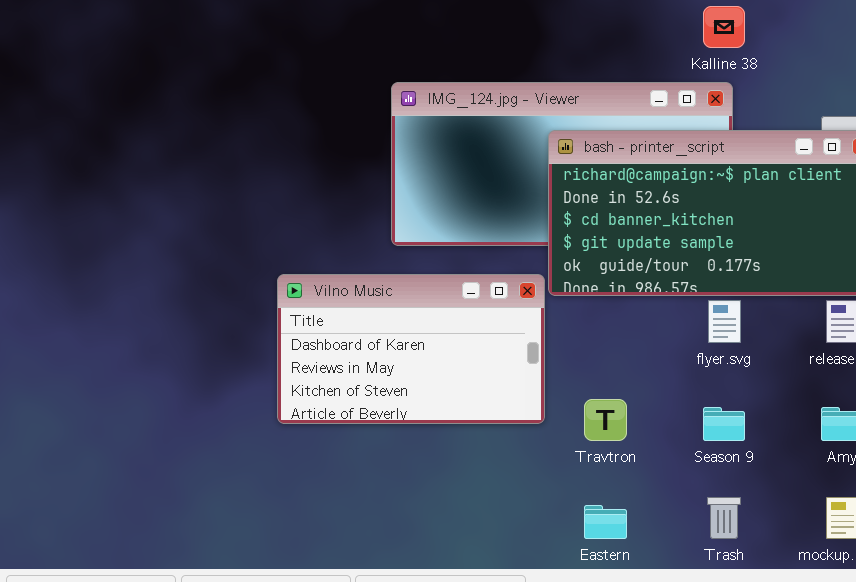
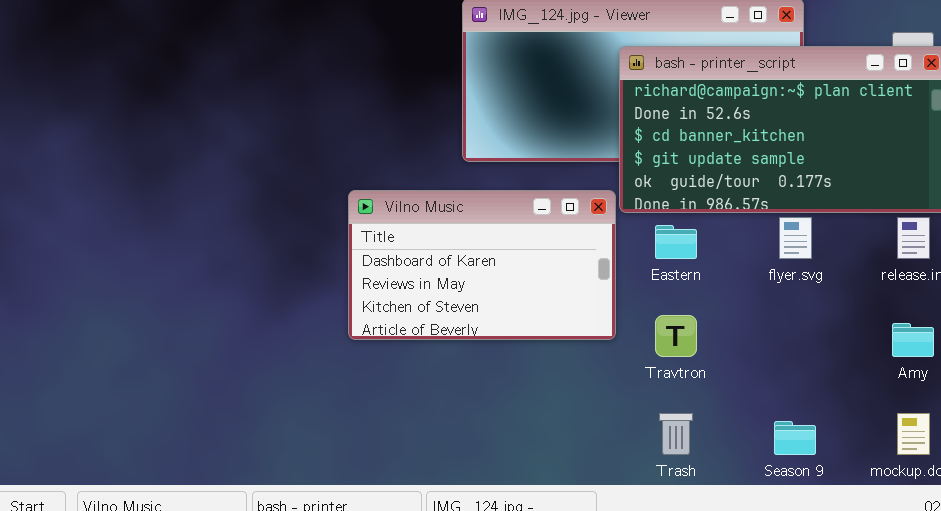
Season 9: [703,407,745,441] -> [774,421,816,455], moved
Trash: [707,497,741,539] -> [659,413,693,455], moved
Eastern: [584,505,627,539] -> [655,225,697,259], moved

